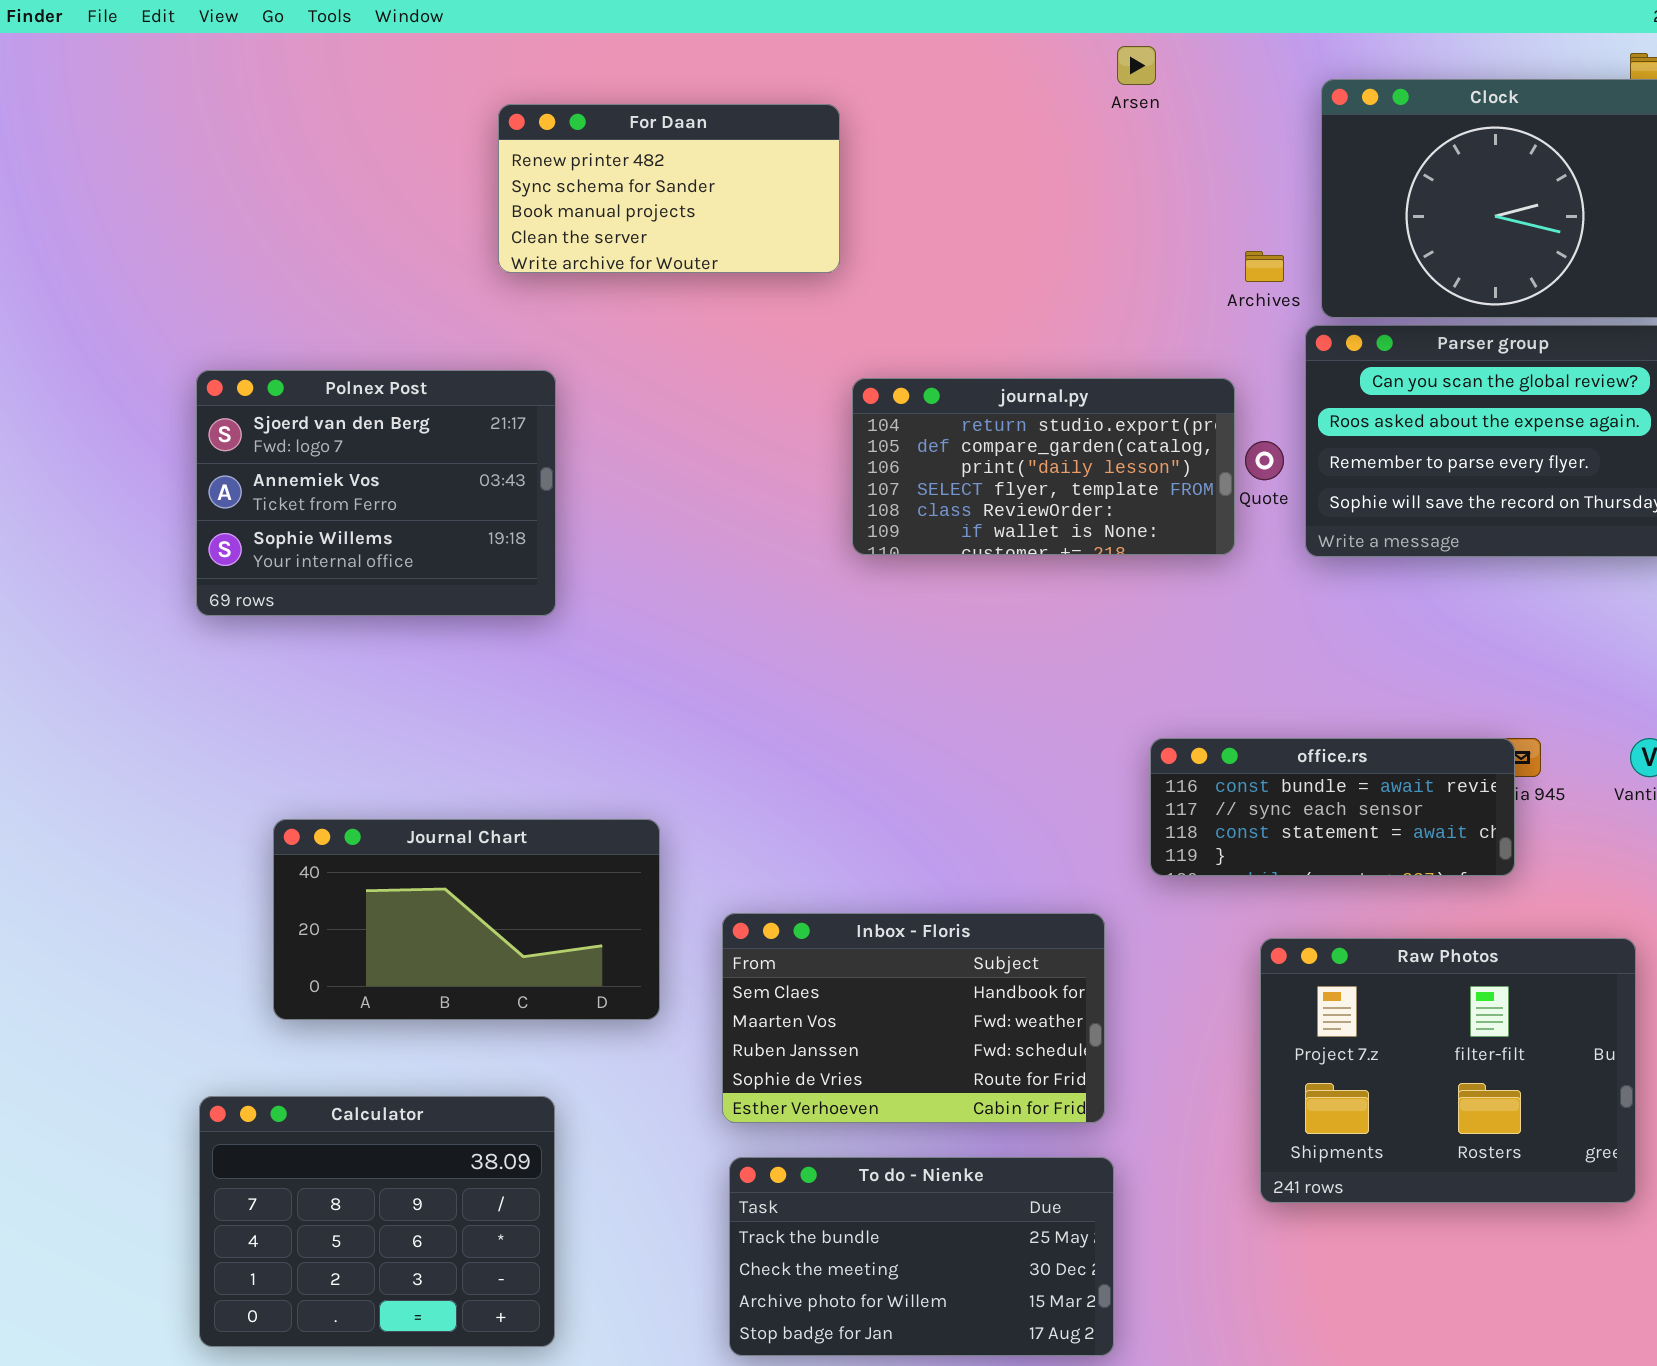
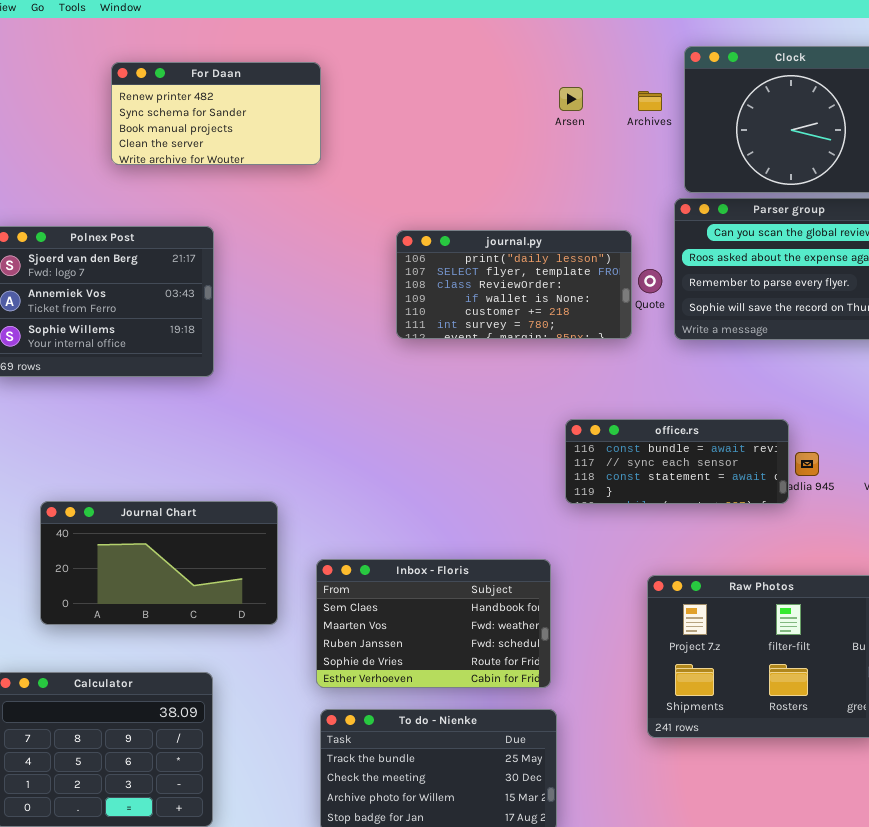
Arsen: [1117,46,1156,85] -> [559,87,583,111], moved
For Daan: [498,104,840,273] -> [111,62,321,165], moved
Archives: [1245,251,1284,282] -> [638,91,662,111], moved
journal.py: [852,378,1235,555] -> [396,230,632,339], scrolled down 2 rows
office.rs: [1150,738,1515,876] -> [565,419,789,504], moved

